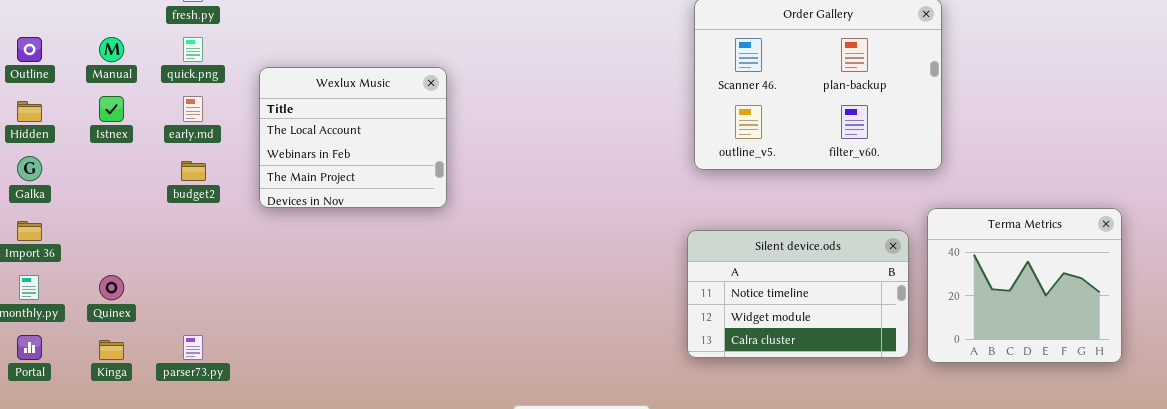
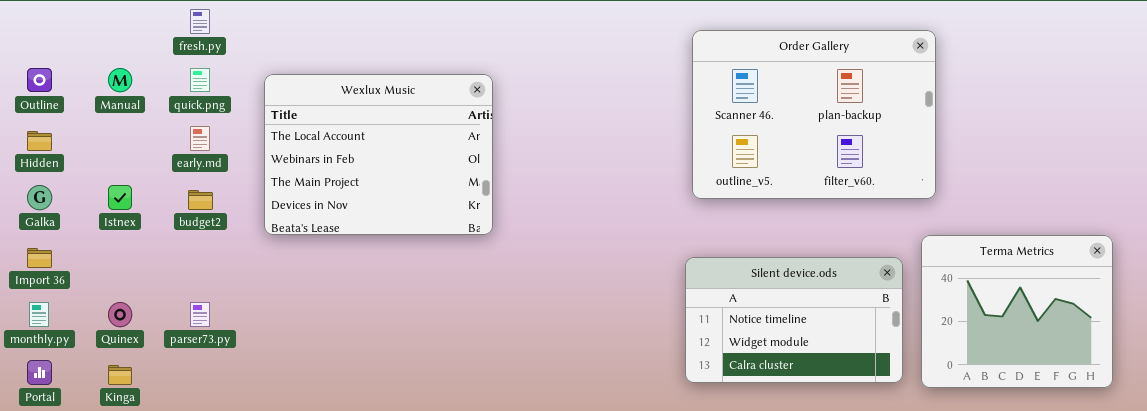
Wexlux Music: [259,67,447,208] -> [264,74,493,235], resized
Istnex: [99,96,124,122] -> [108,185,132,210], moved
parser73.py: [183,335,203,360] -> [190,302,210,327], moved

